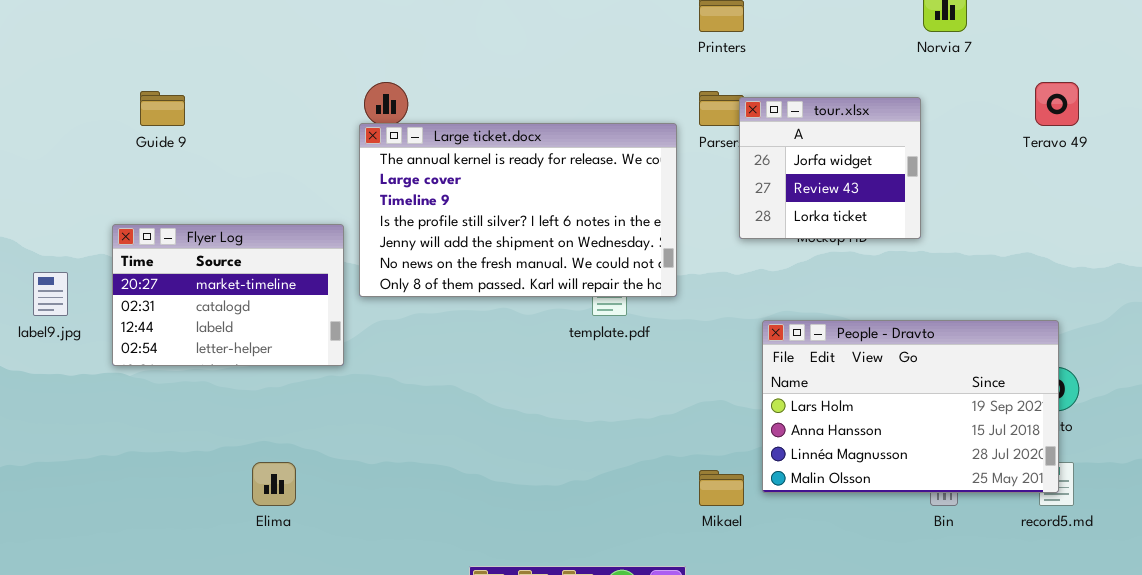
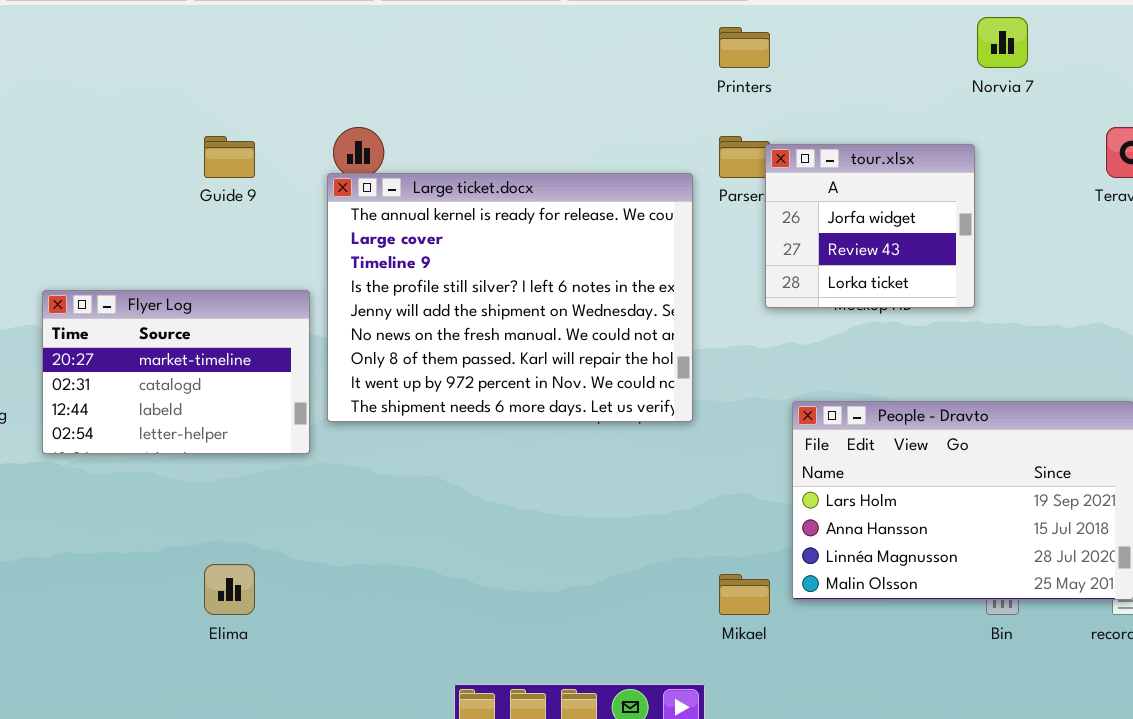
Guide 9: [140,91,185,126] -> [204,136,255,178], moved
Large ticket.docx: [359,123,677,297] -> [327,173,693,422], resized

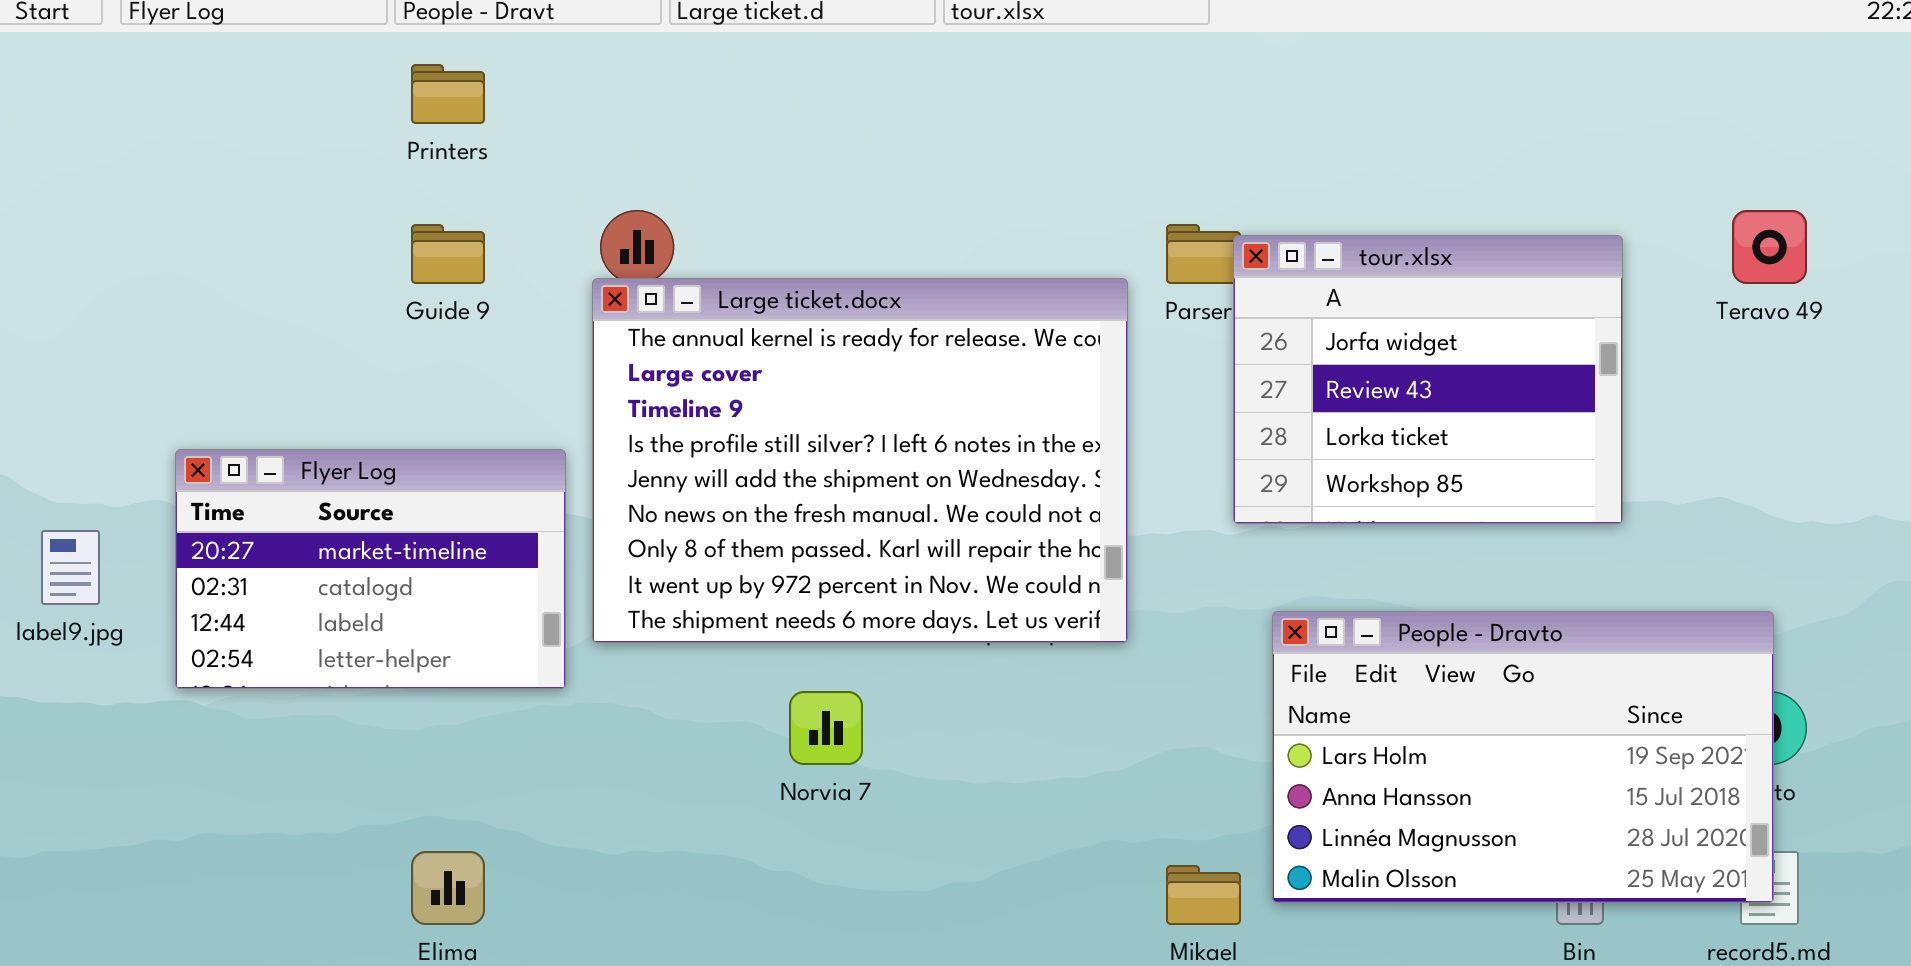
Norvia 7: [977,17,1028,68] -> [789,691,863,765], moved
Printers: [719,27,770,68] -> [411,64,485,124], moved
tour.xlsx: [765,144,975,308] -> [1233,235,1623,524], resized

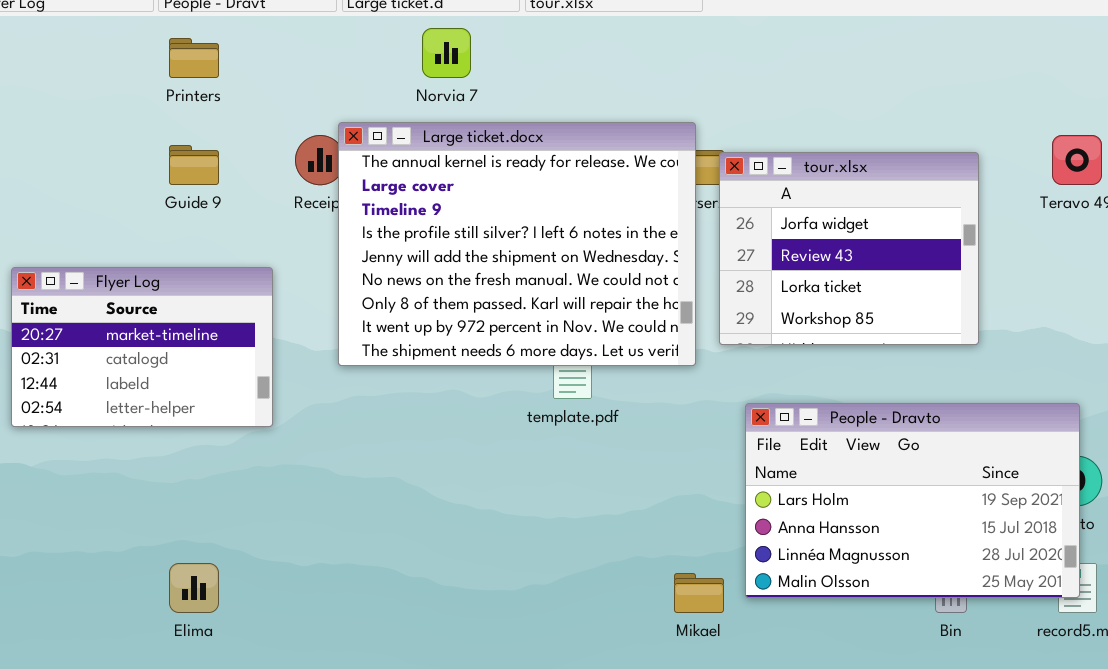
Large ticket.docx: [592,278,1128,643] -> [338,122,696,366], moved
Flyer Log: [175,449,566,689] -> [11,267,273,427], moved
Norvia 7: [789,691,863,765] -> [422,28,471,78], moved

